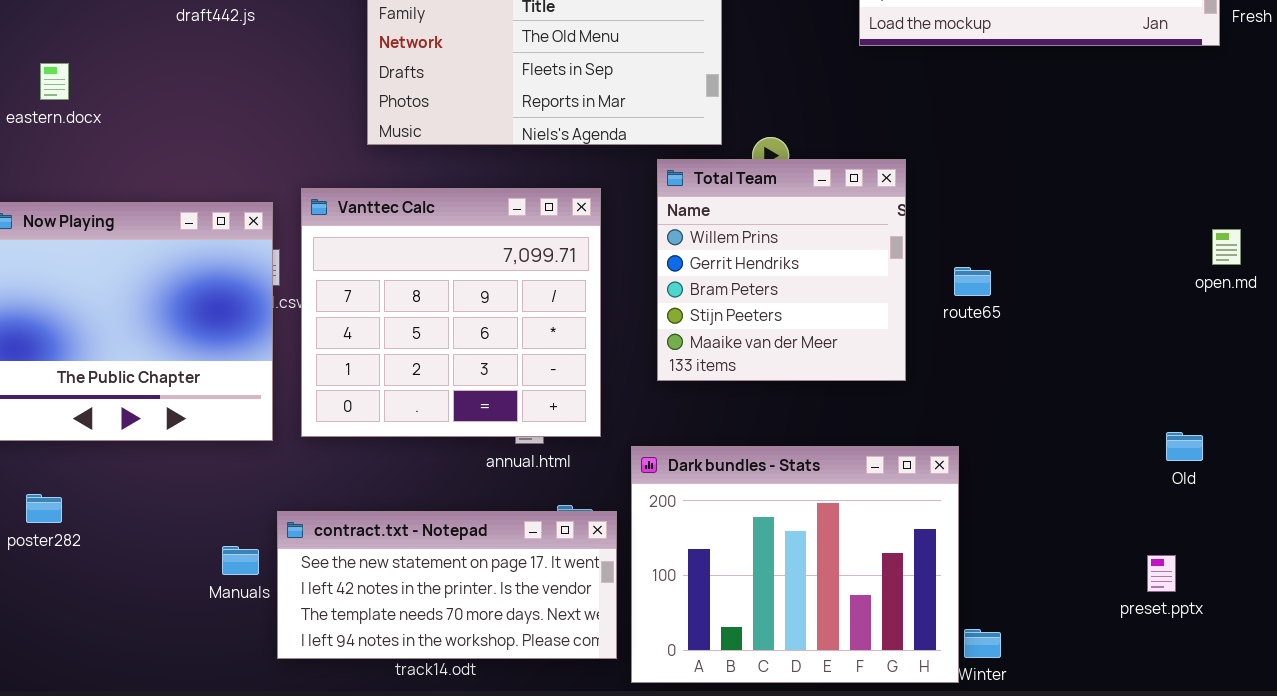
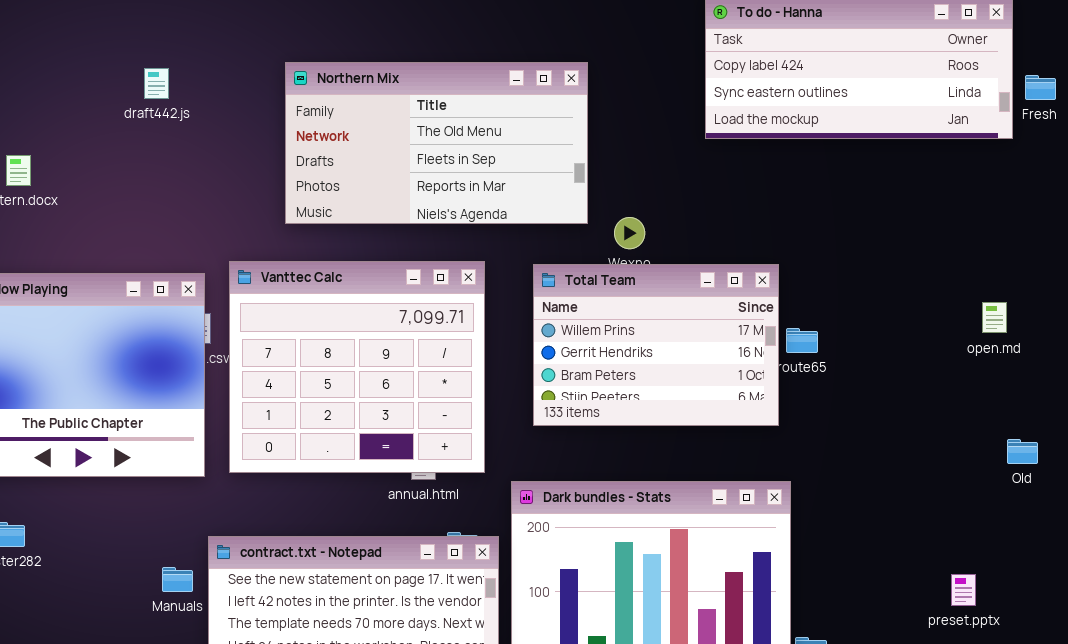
Total Team: [657,159,906,381] -> [533,264,779,426], resized
open.md: [1212,229,1241,265] -> [982,302,1007,333], moved
Old: [1166,432,1203,461] -> [1007,439,1038,464], moved

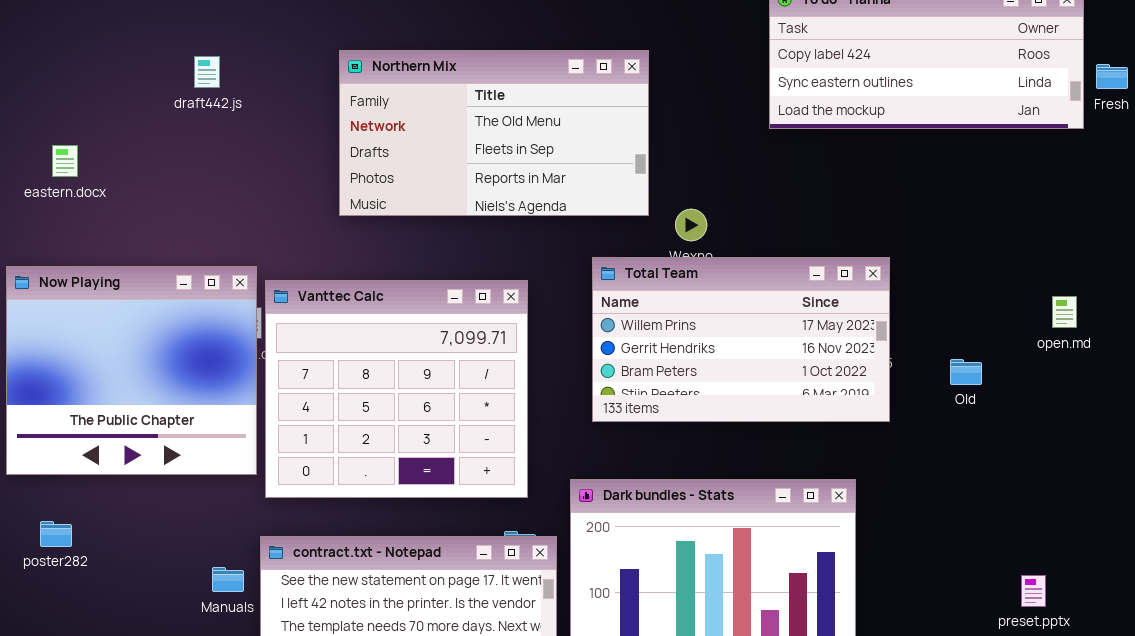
Vanttec Calc: [229,261,485,473] -> [265,280,528,498], moved
Total Team: [533,264,779,426] -> [592,257,890,422], resized
Old: [1007,439,1038,464] -> [950,359,982,385], moved

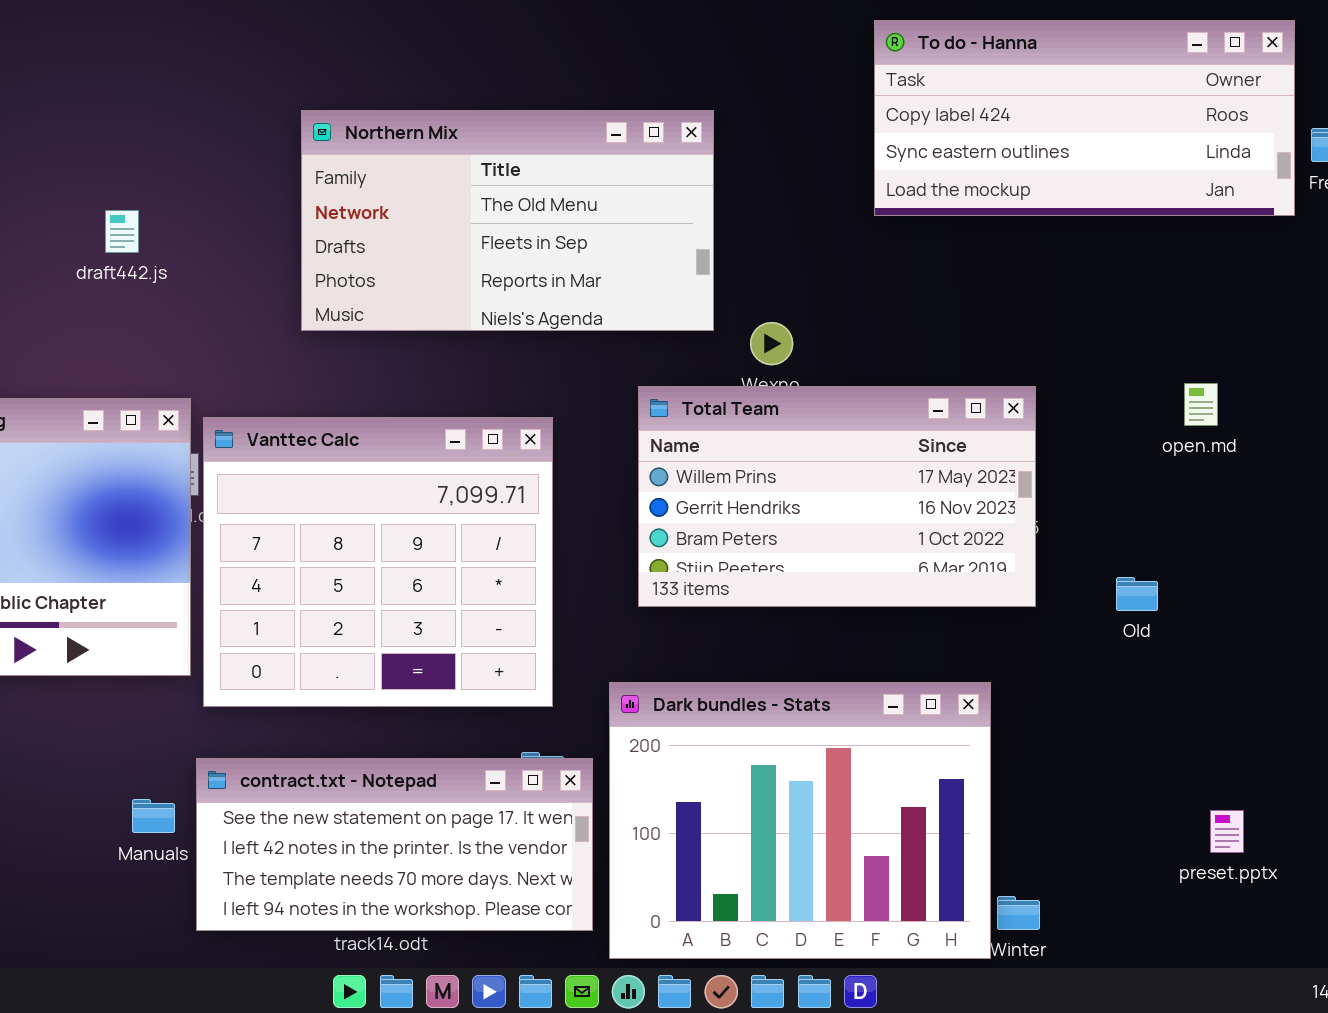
draft442.js: [194,56,220,88] -> [105,210,139,253], moved
open.md: [1052,296,1077,328] -> [1184,383,1218,426], moved
Old: [950,359,982,385] -> [1116,577,1158,611], moved

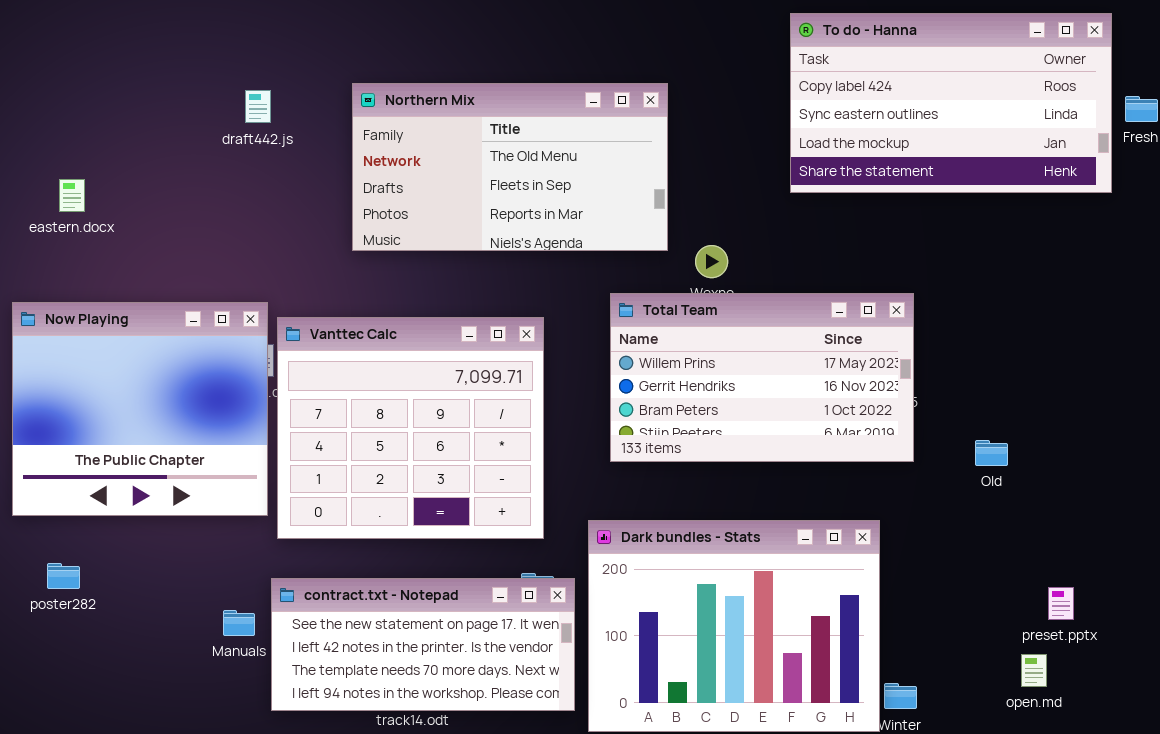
To do - Hanna: [874,20,1295,216] -> [790,13,1112,193], resized
draft442.js: [105,210,139,253] -> [245,90,271,123], moved
open.md: [1184,383,1218,426] -> [1021,654,1047,687], moved
preset.pptx: [1210,810,1244,853] -> [1048,587,1074,620], moved

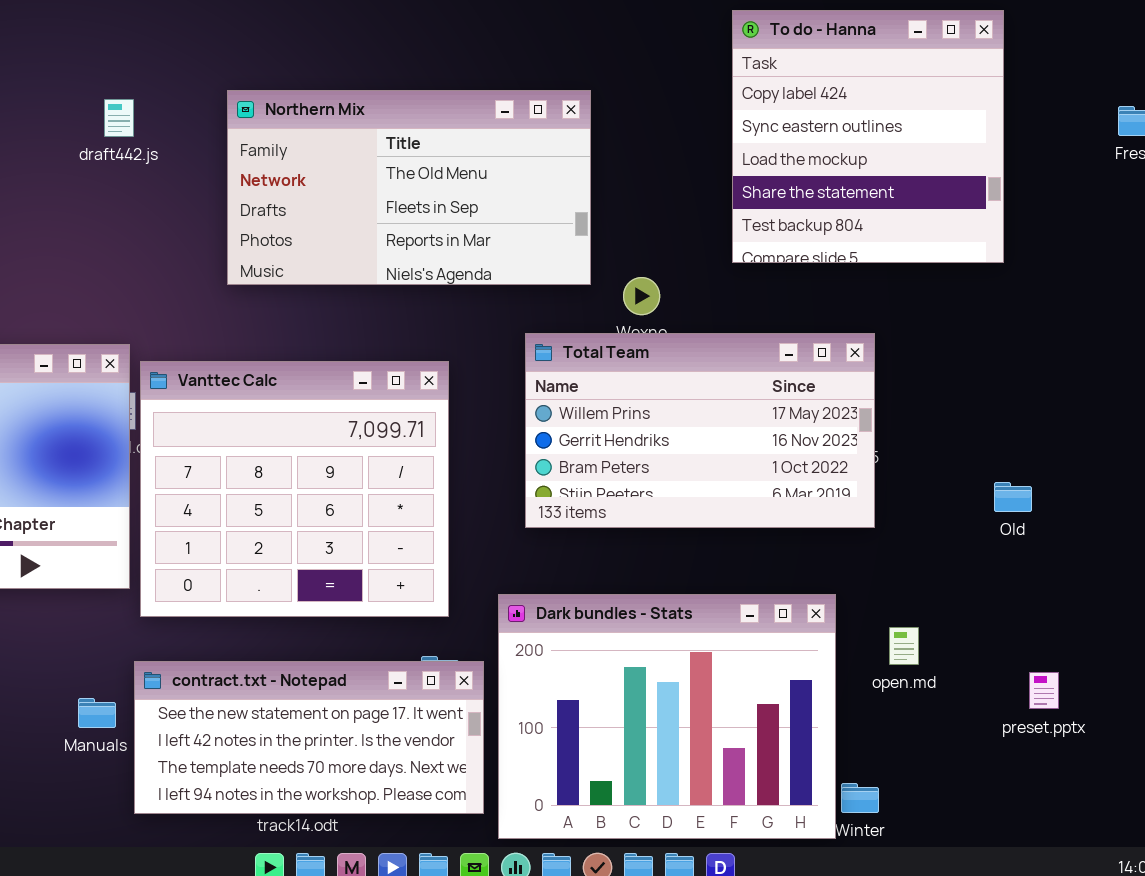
To do - Hanna: [790,13,1112,193] -> [732,10,1004,263], resized
Old: [975,440,1008,466] -> [994,482,1032,512], moved
open.md: [1021,654,1047,687] -> [889,627,919,665], moved

